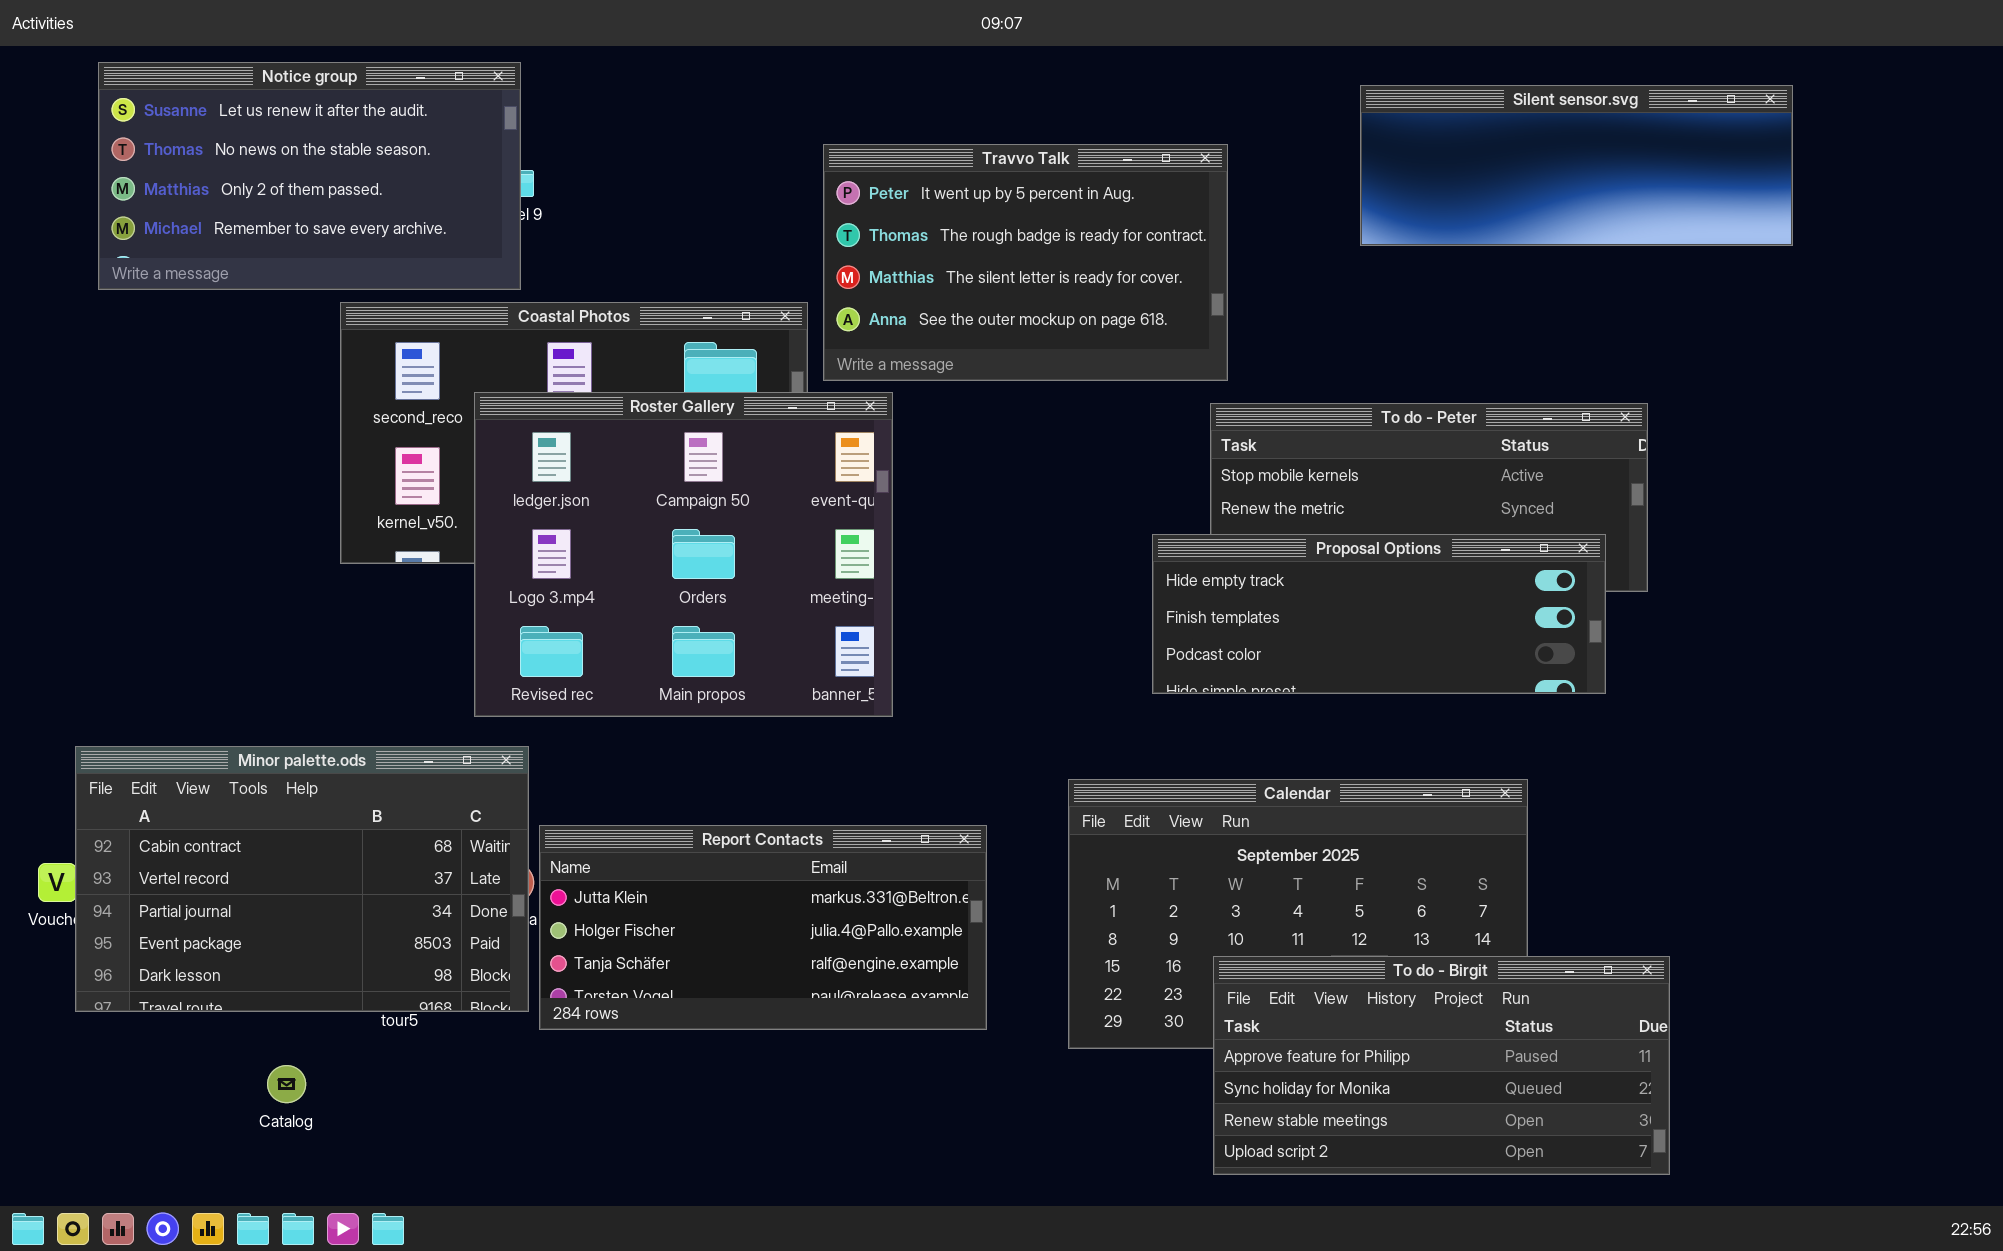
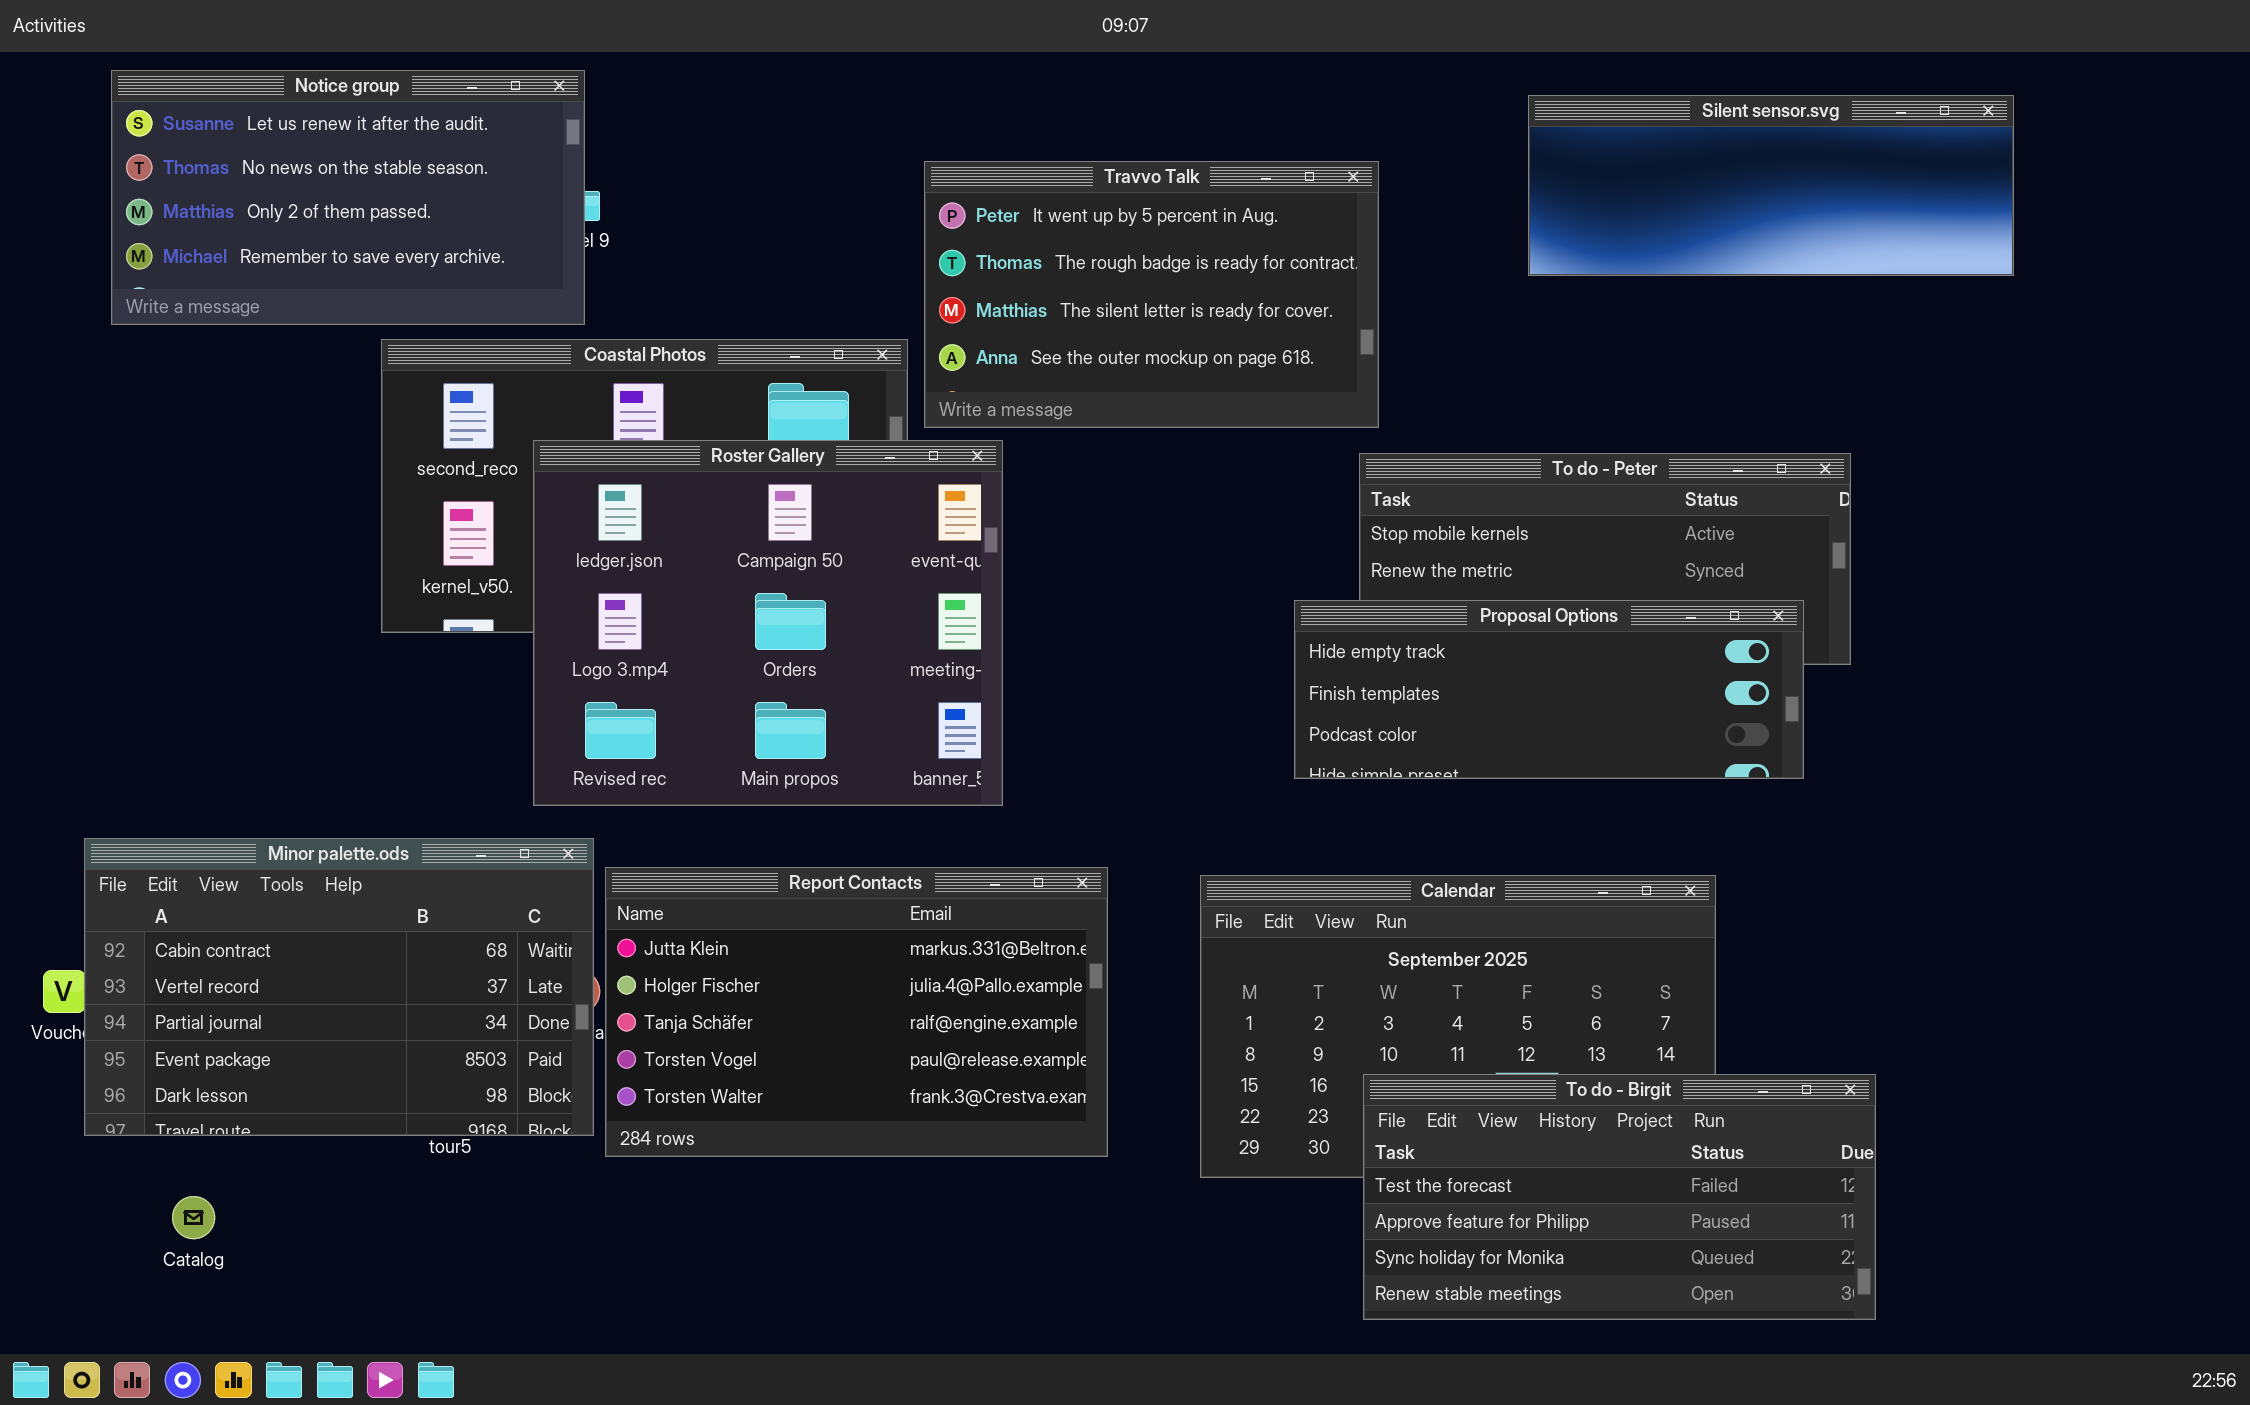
Report Contacts: [539,825,987,1030] -> [605,867,1108,1157], resized
To do - Birgit: [1213,956,1670,1175] -> [1363,1074,1876,1320], scrolled up 1 row
Catalog: [267,1065,306,1103] -> [172,1196,215,1239], moved

